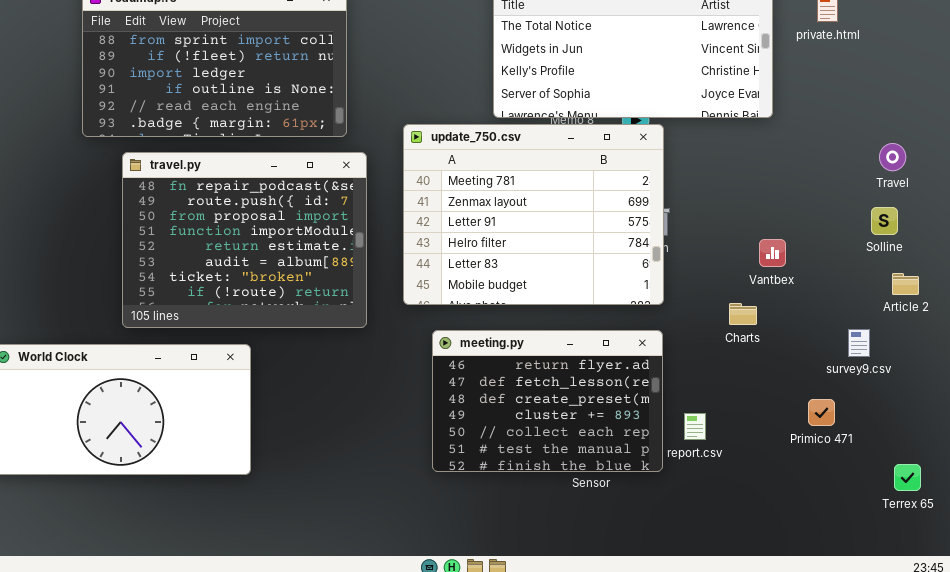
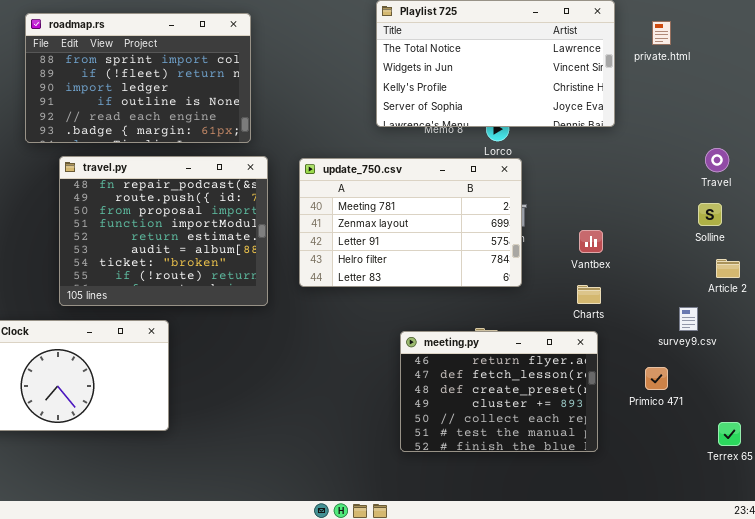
update_750.csv: [403,124,664,305] -> [299,158,522,287], resized
Vantbex: [759,239,786,267] -> [579,230,603,253], moved
meeting.py: [432,330,663,472] -> [400,331,598,452], moved

